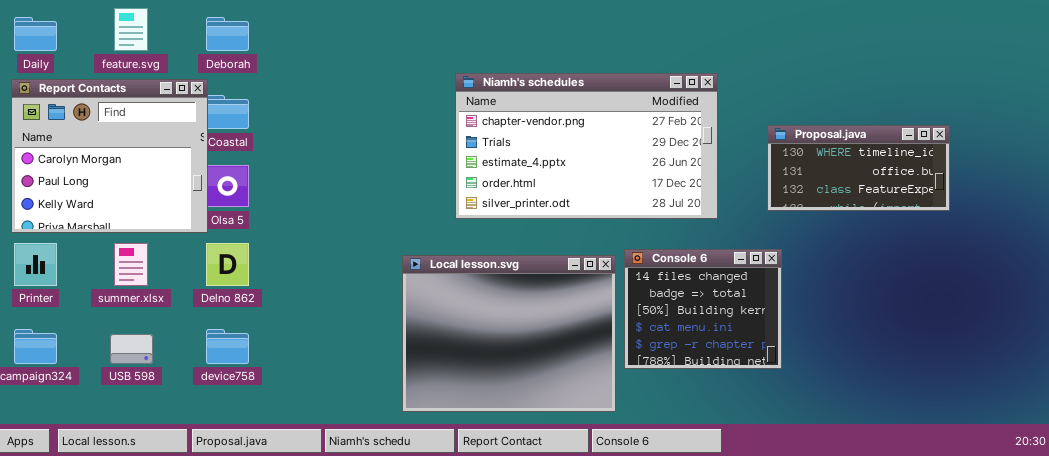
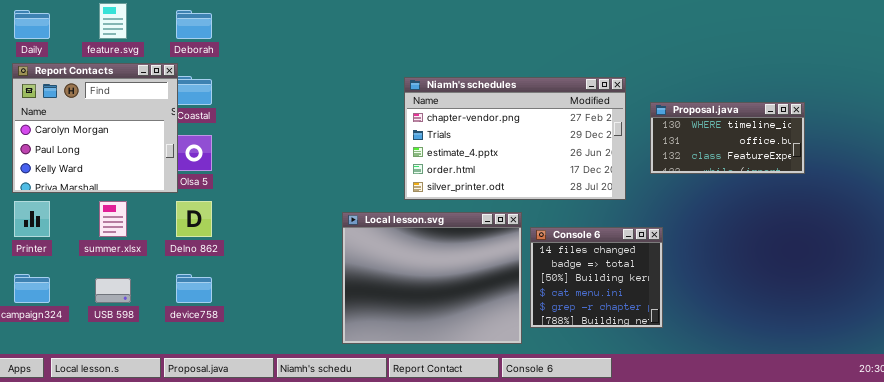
Niamh's schedules: [455,73,718,219] -> [404,77,626,200], moved
Console 6: [624,249,782,369] -> [530,227,663,328], moved

